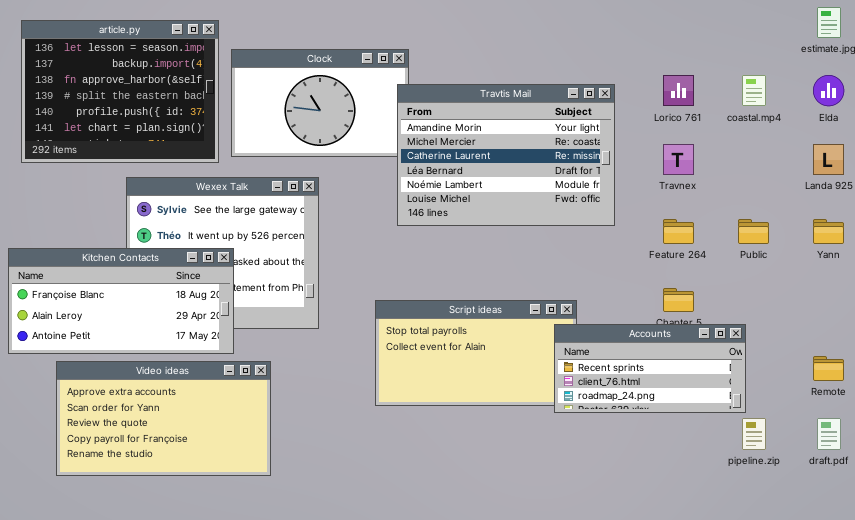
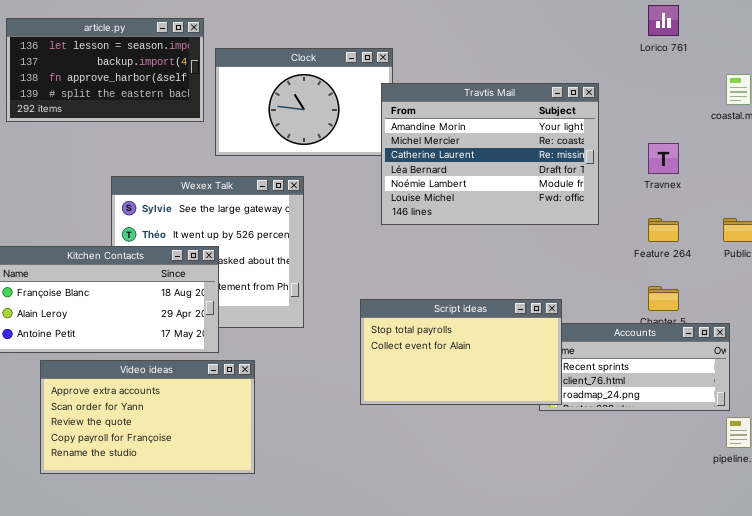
article.py: [21,20,219,163] -> [6,18,204,122], resized
Lorico 761: [663,75,694,106] -> [648,5,679,36], moved
Script ideas: [375,300,577,406] -> [360,299,562,405], raised

